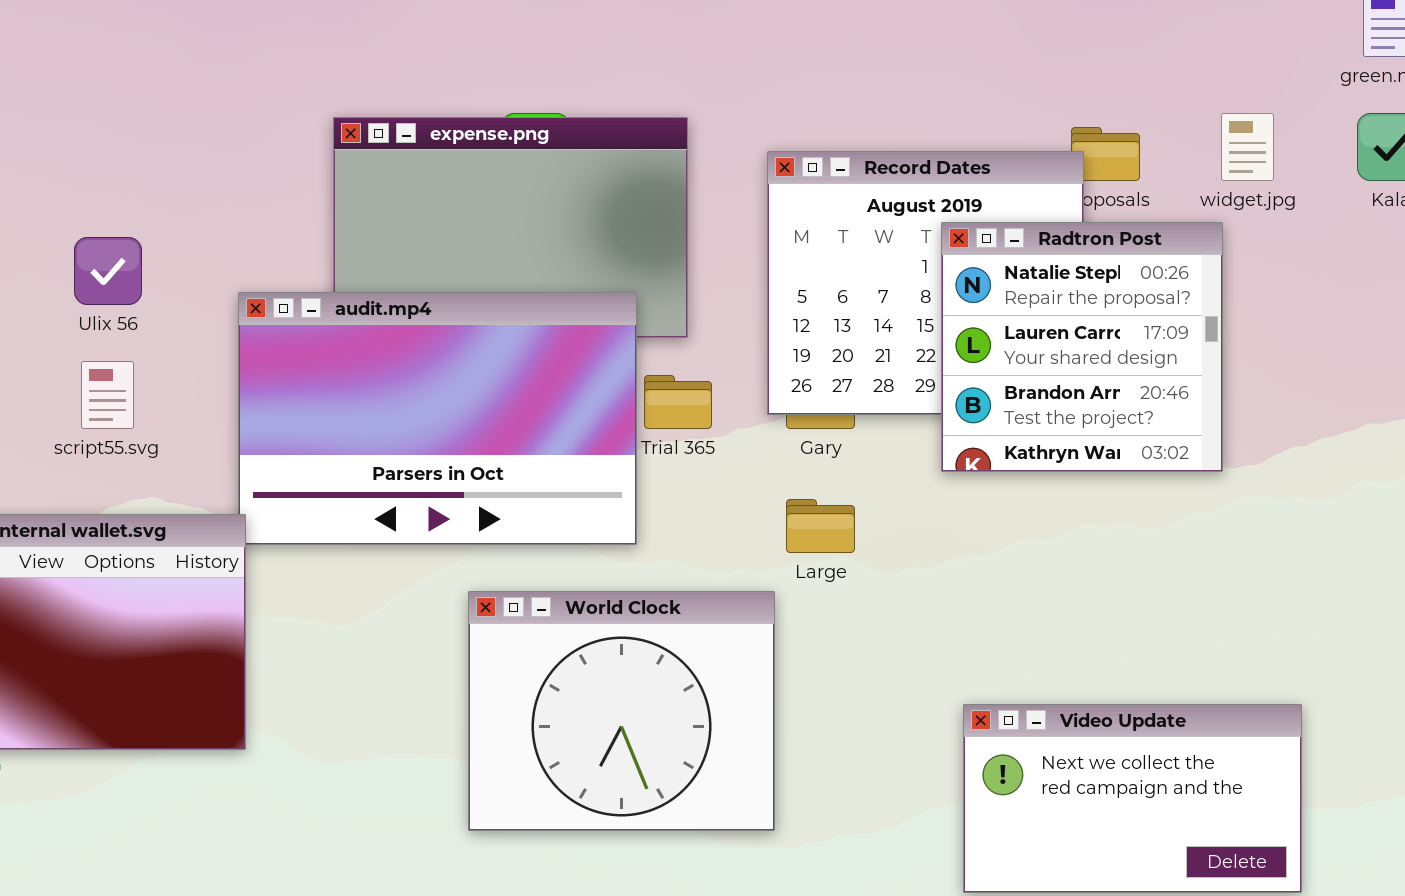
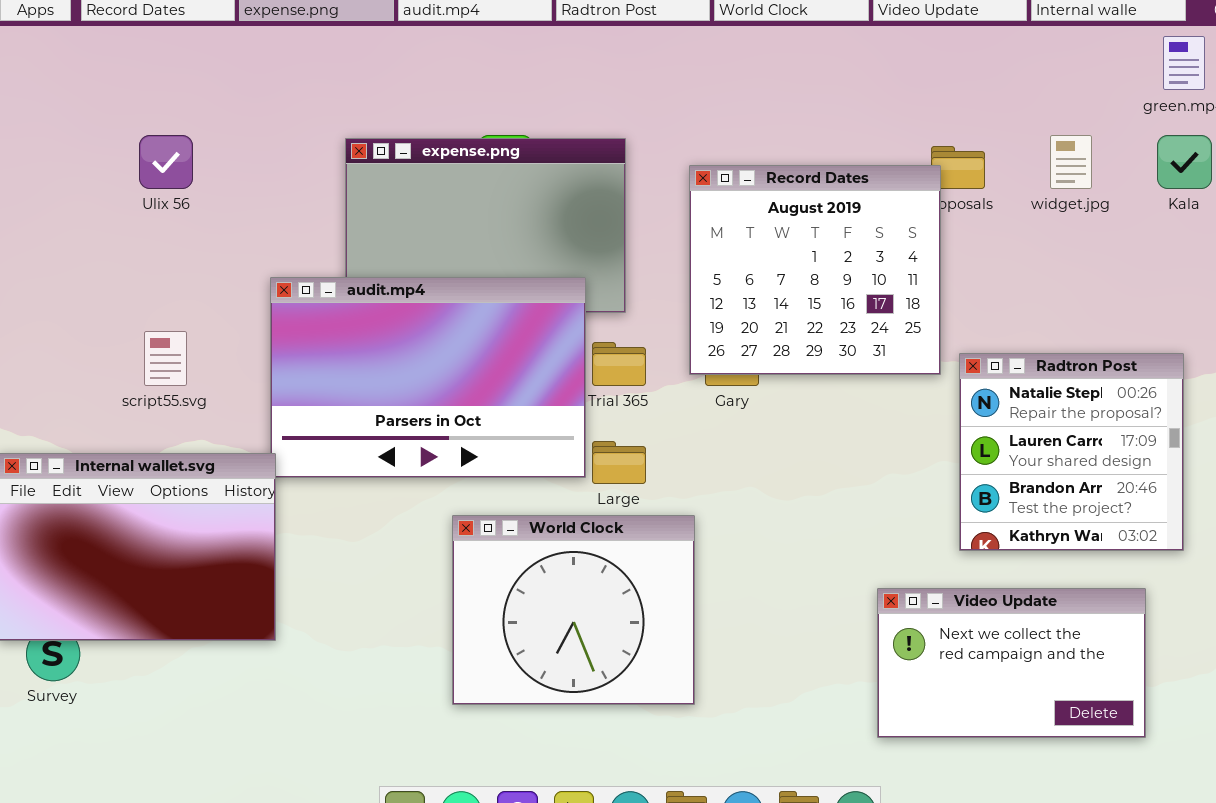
Radtron Post: [941,222,1223,472] -> [959,353,1184,551], moved
Ulix 56: [74,237,142,305] -> [139,135,193,189], moved
Large: [786,499,855,553] -> [592,441,646,484], moved
Video Update: [963,704,1302,893] -> [877,588,1146,738], moved

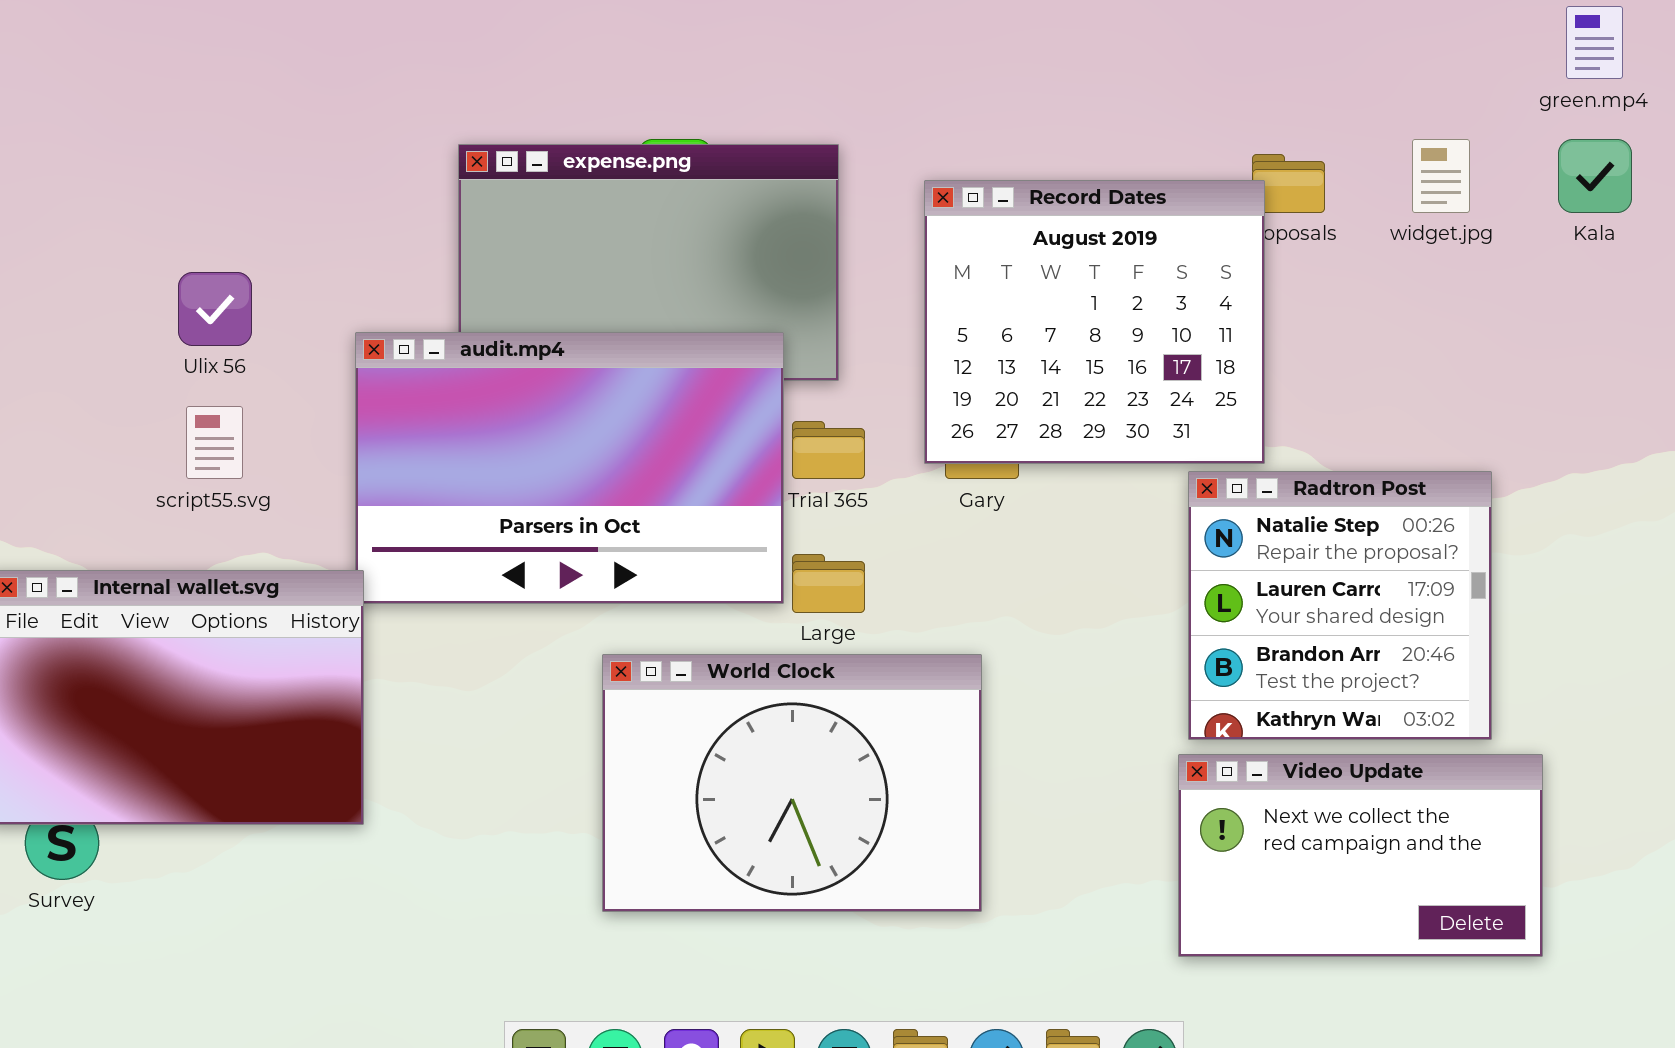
Ulix 56: [139,135,193,189] -> [178,272,252,346], moved
Radtron Post: [959,353,1184,551] -> [1188,471,1492,740], moved
World Clock: [452,515,695,705] -> [602,654,982,912], resized

